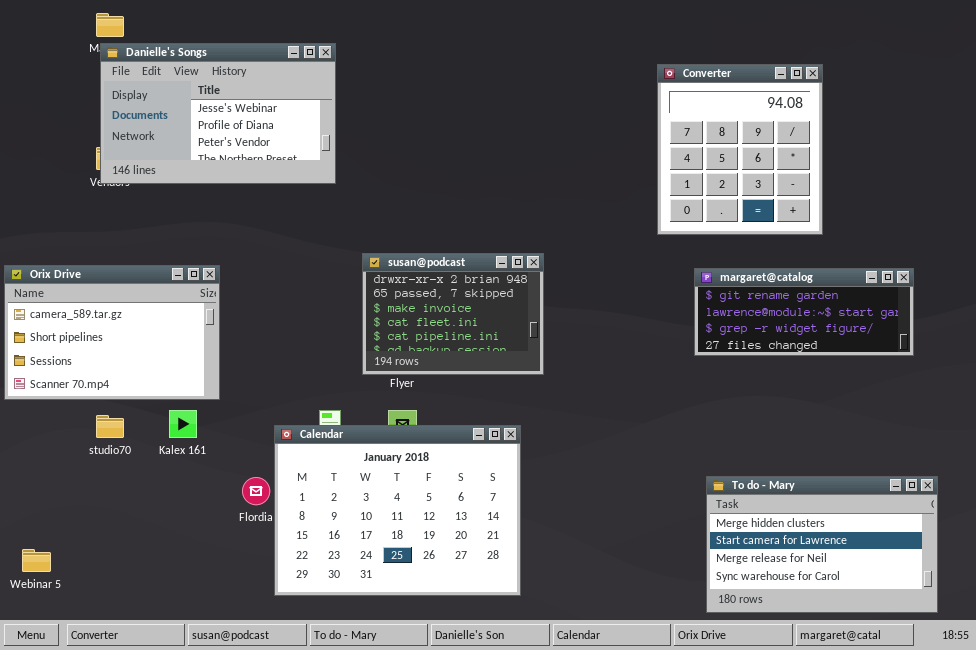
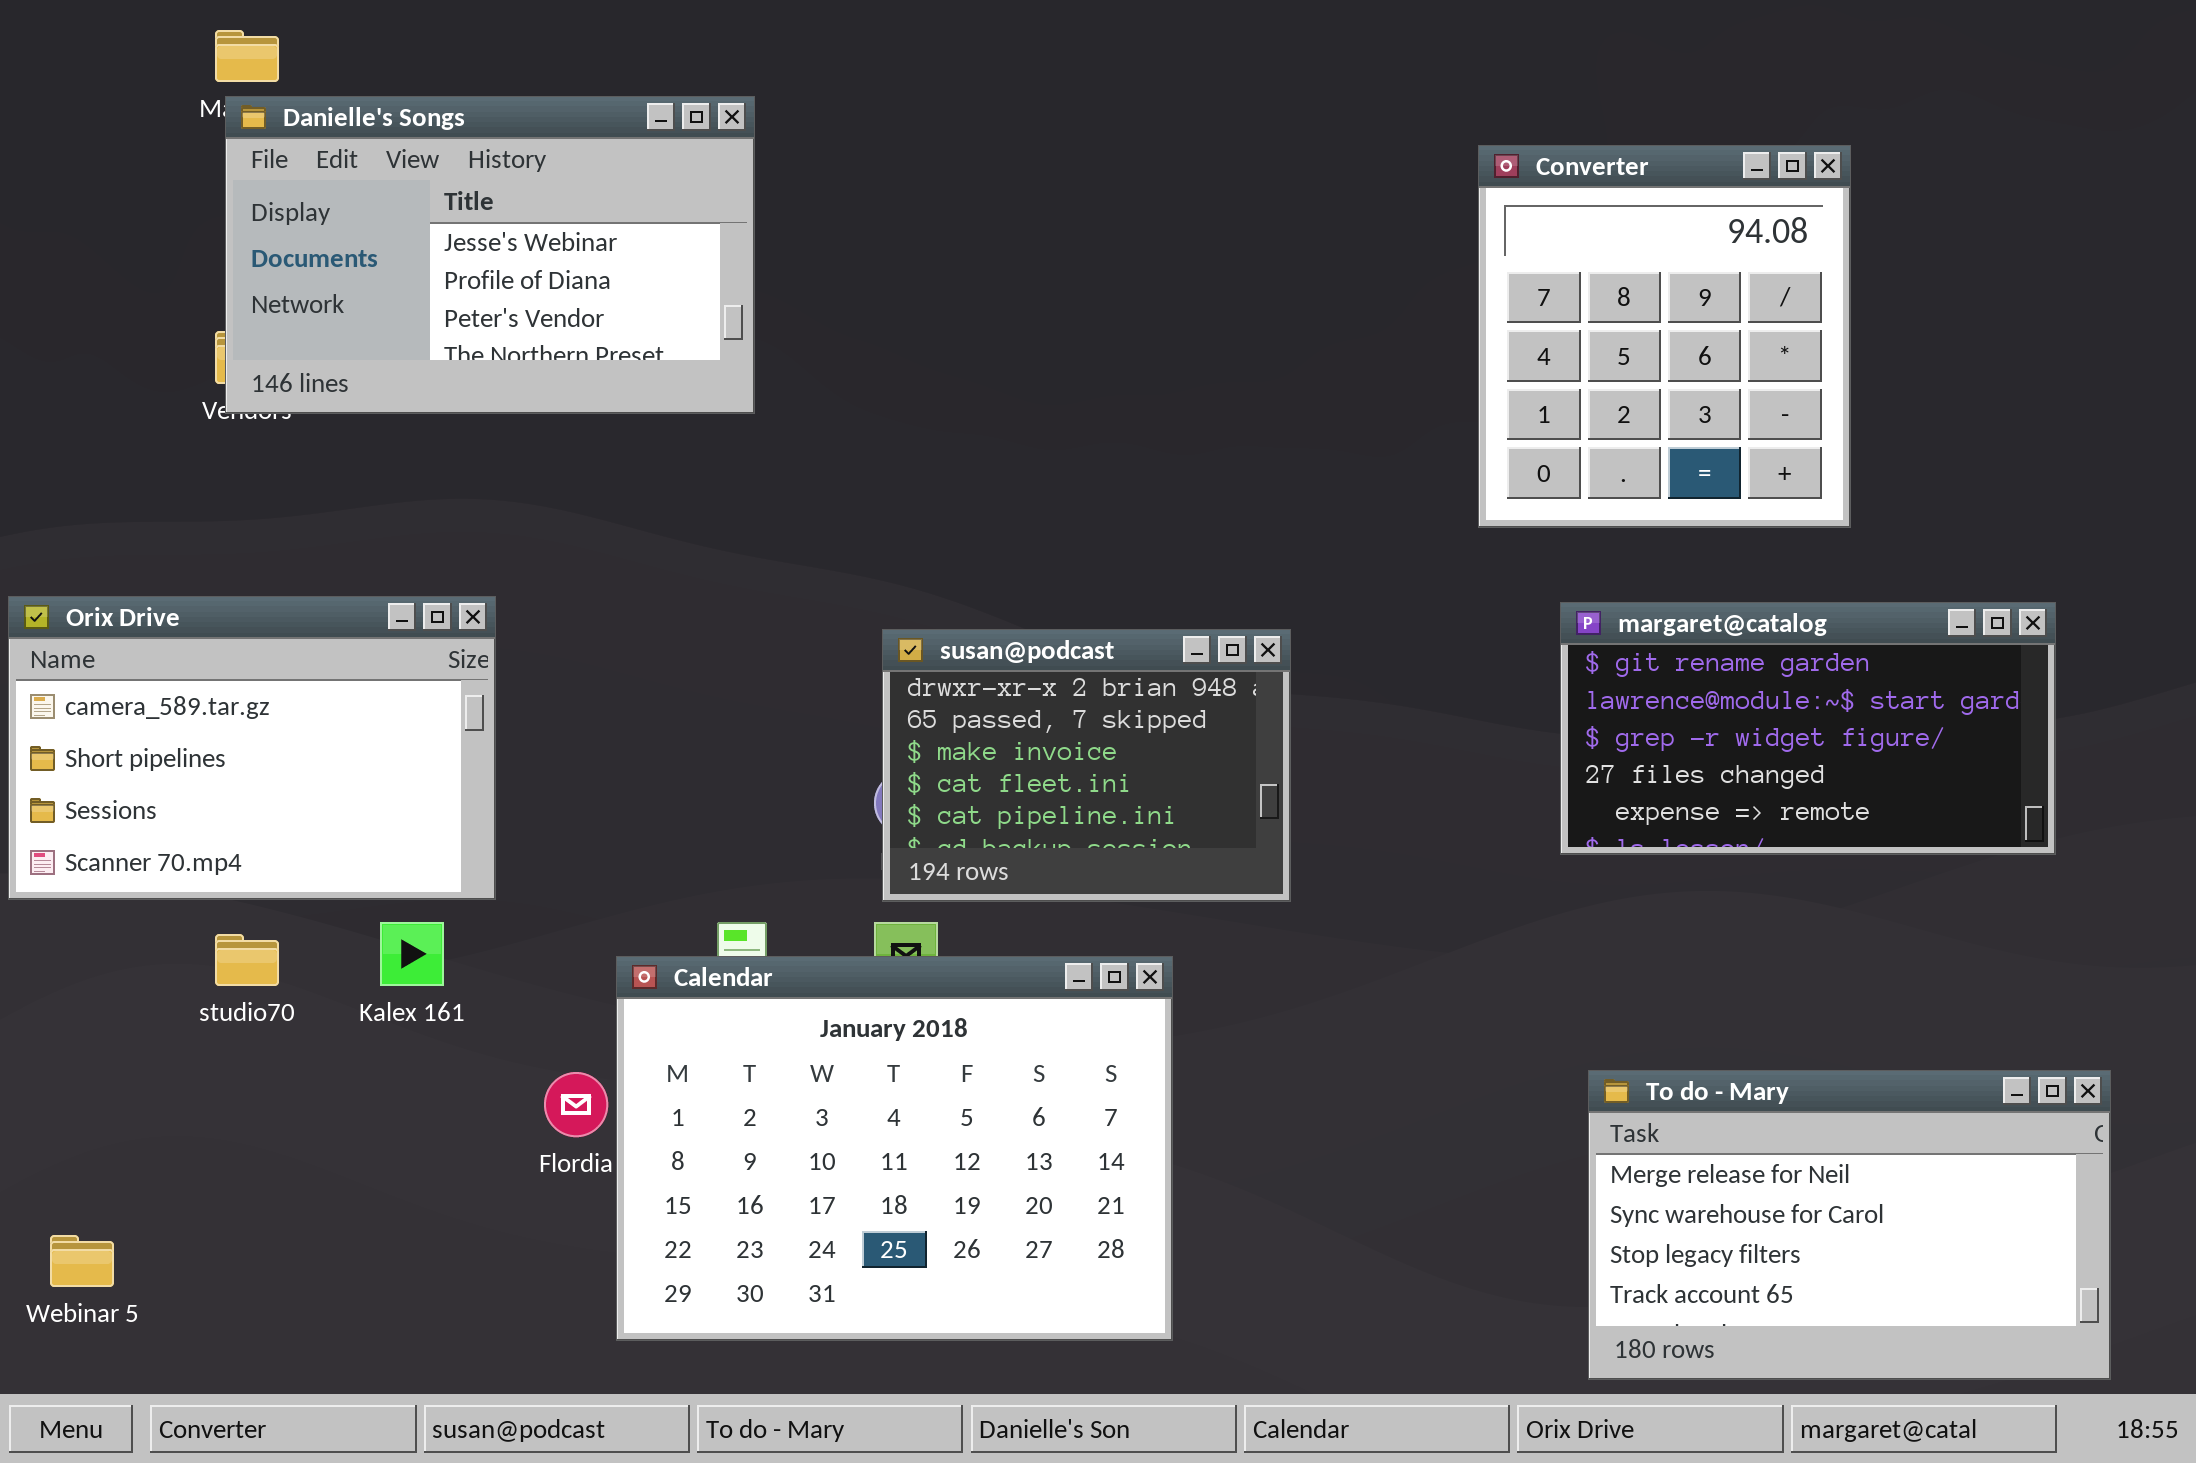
susan@podcast: [362,253,544,375] -> [882,629,1291,902], moved
margaret@catalog: [694,268,914,356] -> [1560,602,2056,855], resized
To do - Mary: [706,476,938,613] -> [1588,1070,2111,1380], scrolled down 2 rows

